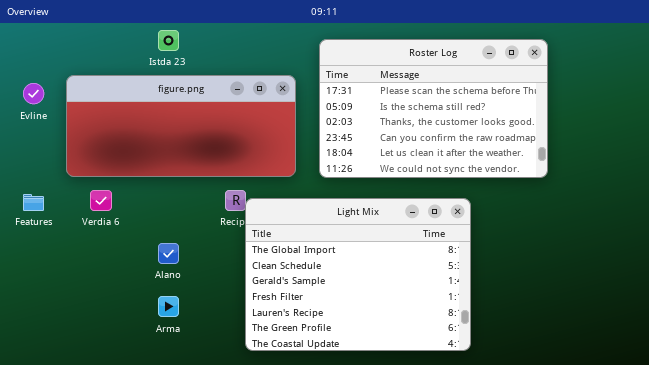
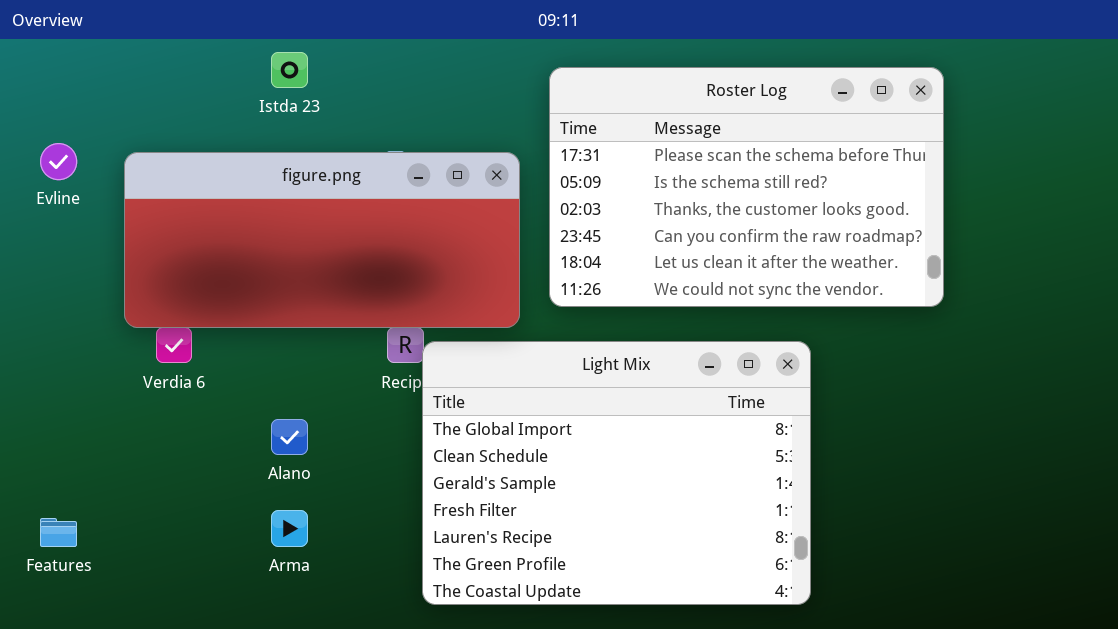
figure.png: [66,75,296,177] -> [124,152,520,328], moved
Features: [23,194,44,211] -> [40,518,77,547], moved

